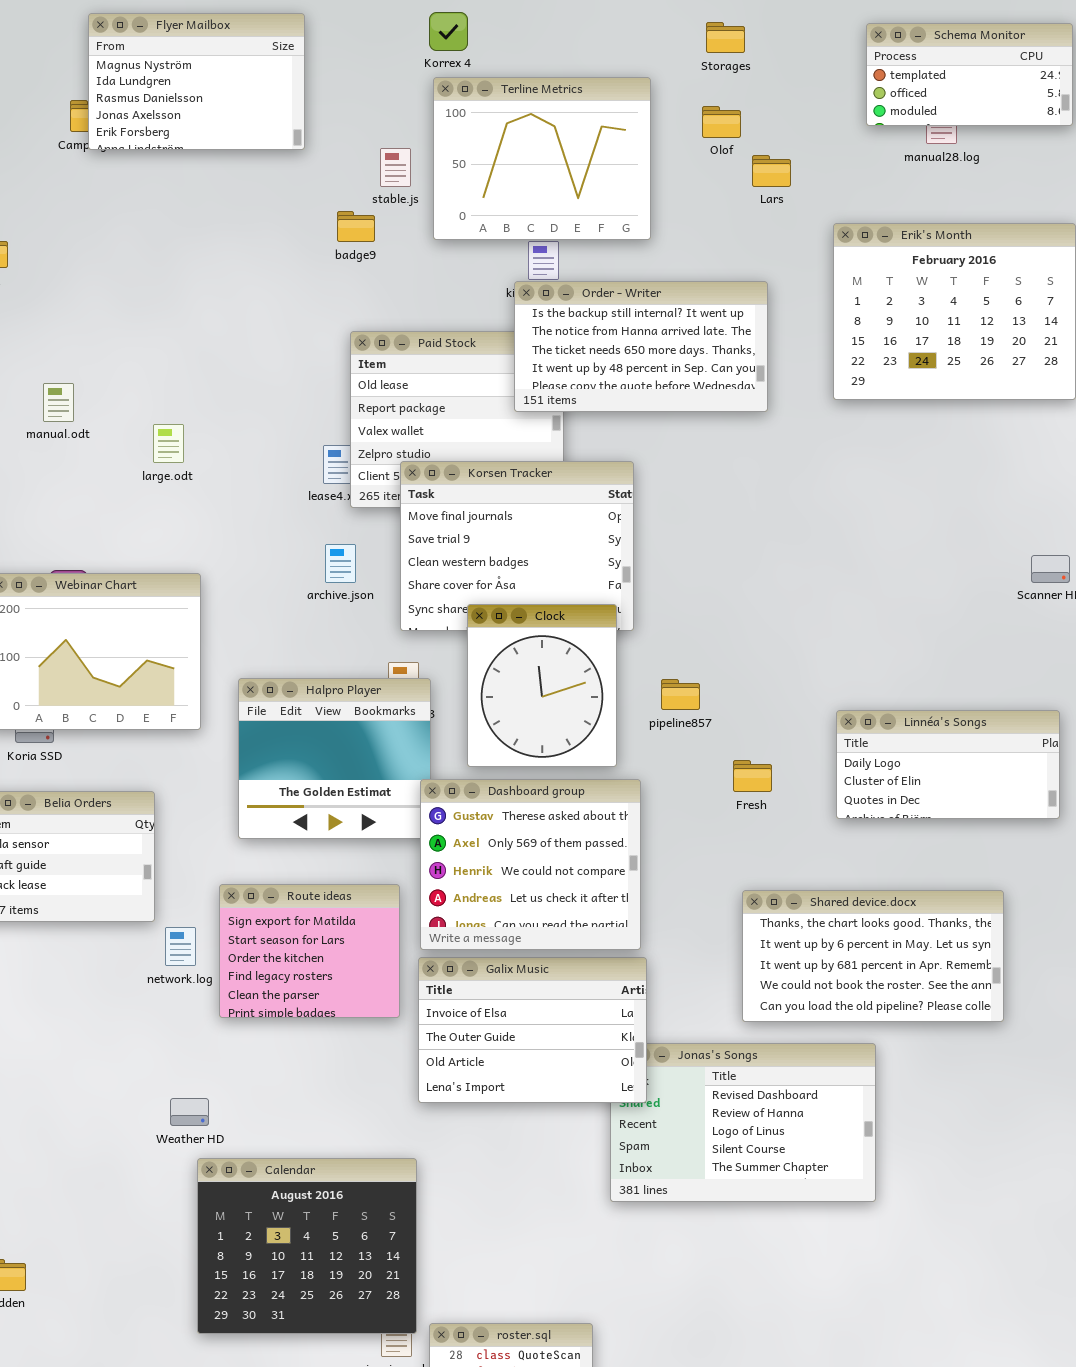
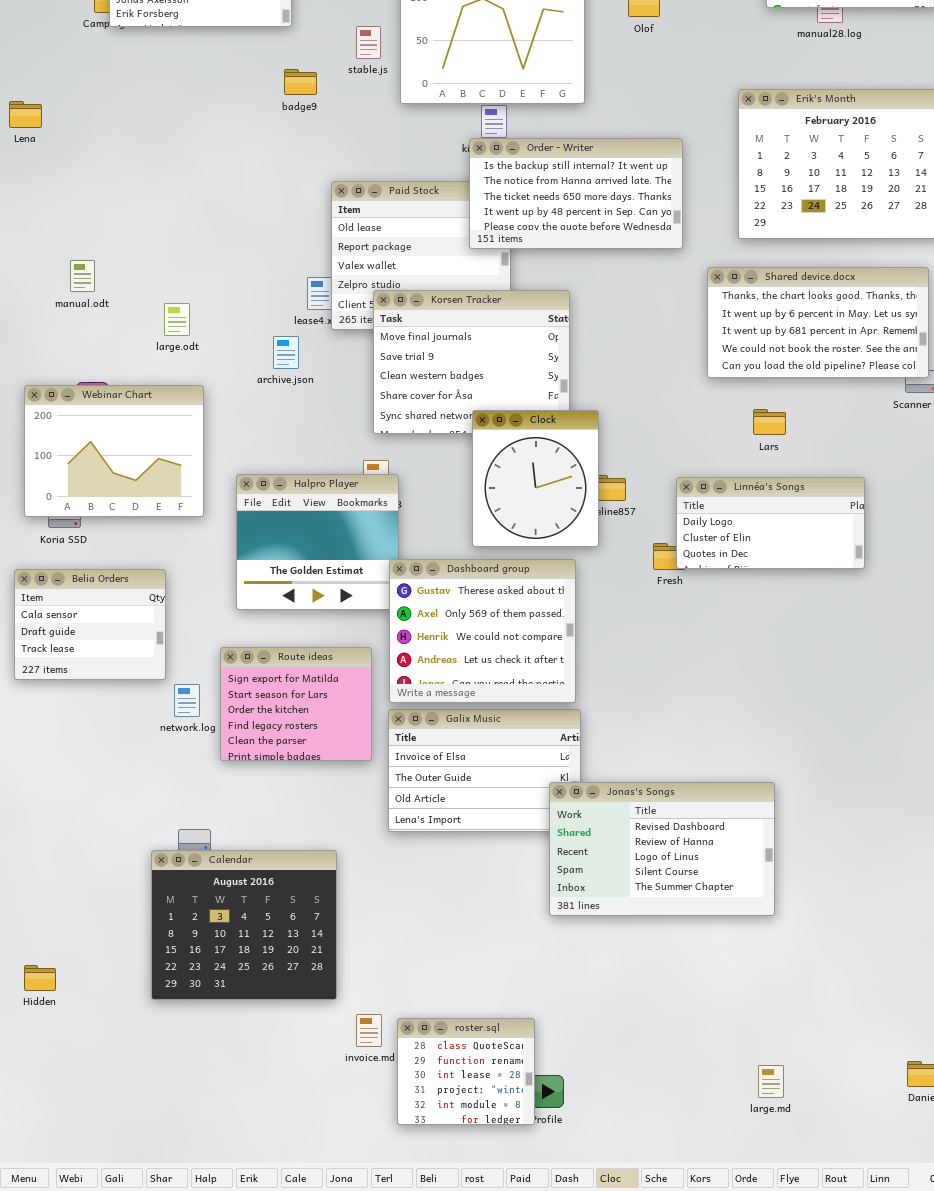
Lars: [752,155,791,187] -> [753,409,786,435], moved
badge9: [337,211,375,242] -> [284,69,317,95], moved
manual.odt: [43,383,74,422] -> [70,260,95,292], moved
large.odt: [153,424,184,463] -> [164,303,190,336], moved
archive.json: [325,544,356,583] -> [273,336,299,369], moved
Clock: [467,604,617,767] -> [472,410,599,547], moved
Linnéa's Songs: [836,710,1060,819] -> [676,477,865,569], moved
Shared device.docx: [742,890,1004,1022] -> [707,267,929,378], moved
Jonas's Songs: [610,1043,876,1202] -> [549,782,775,916], raised
Calendar: [197,1158,417,1334] -> [151,850,337,1000], moved

